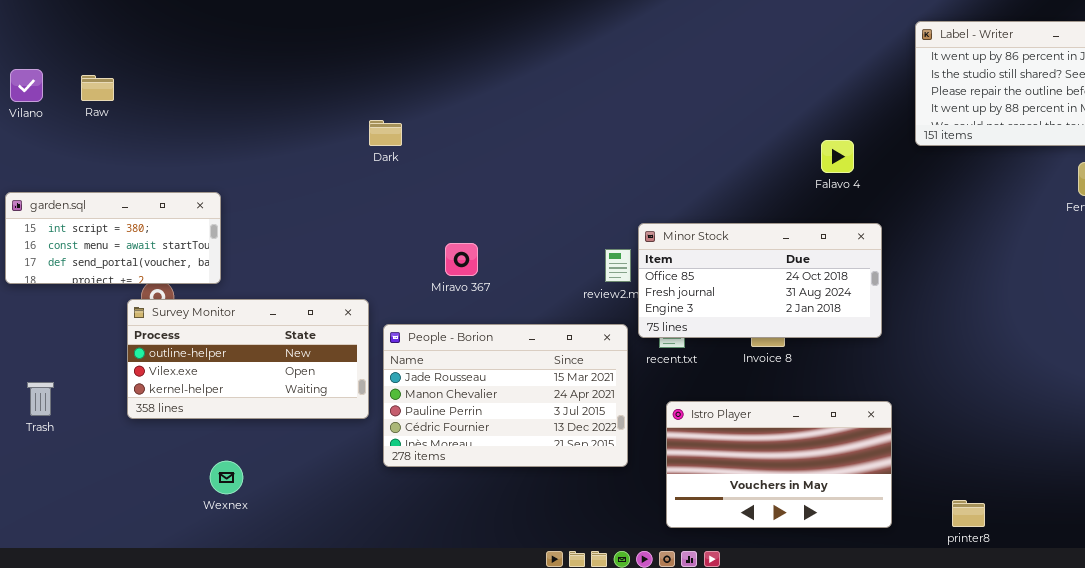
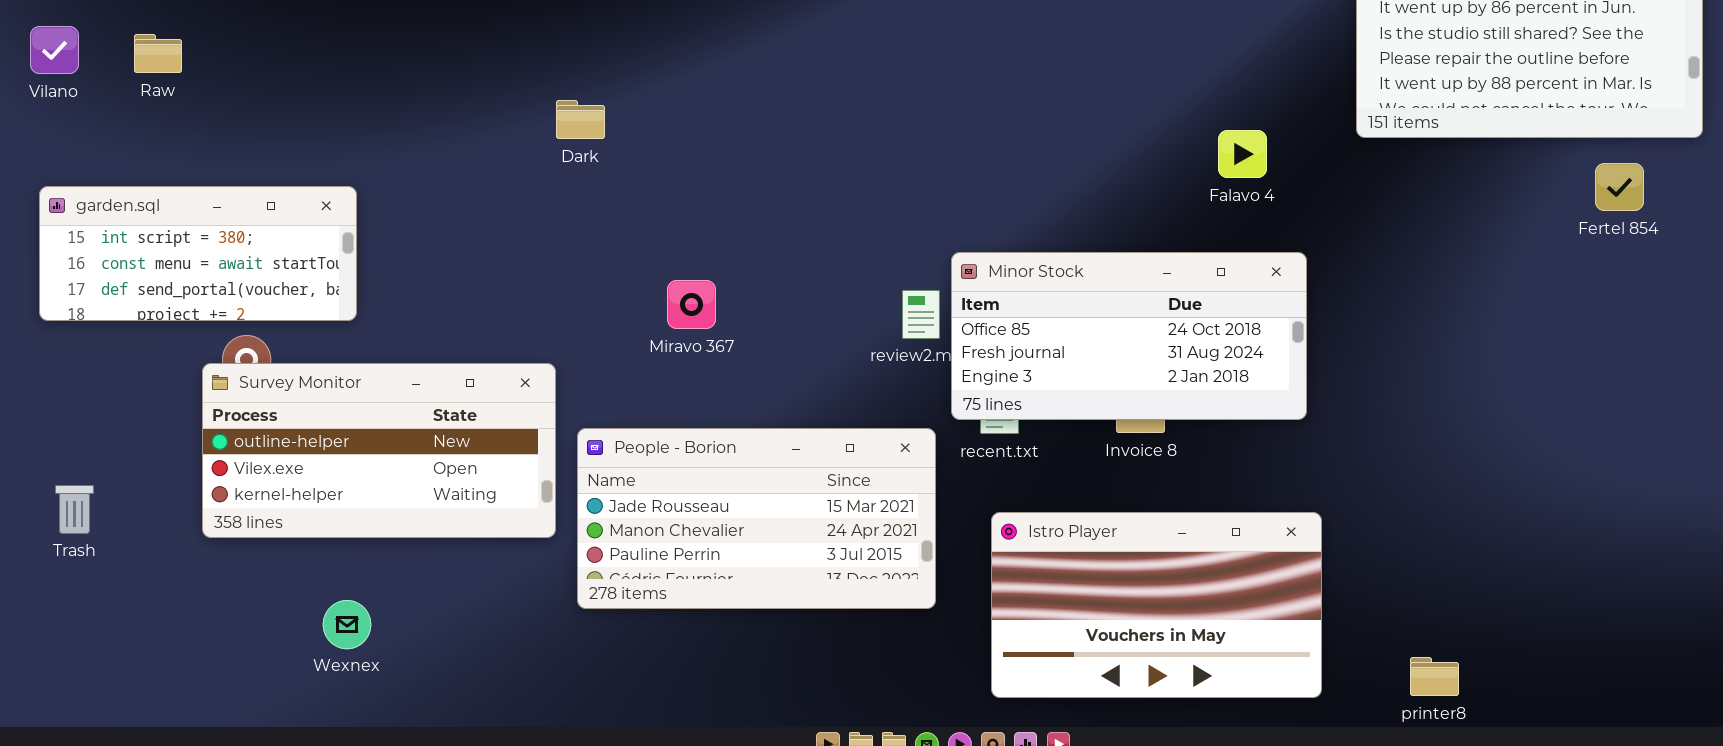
garden.sql: [5,192,221,284] -> [39,186,357,321], moved
People - Borion: [383,324,628,467] -> [577,428,936,609], resized

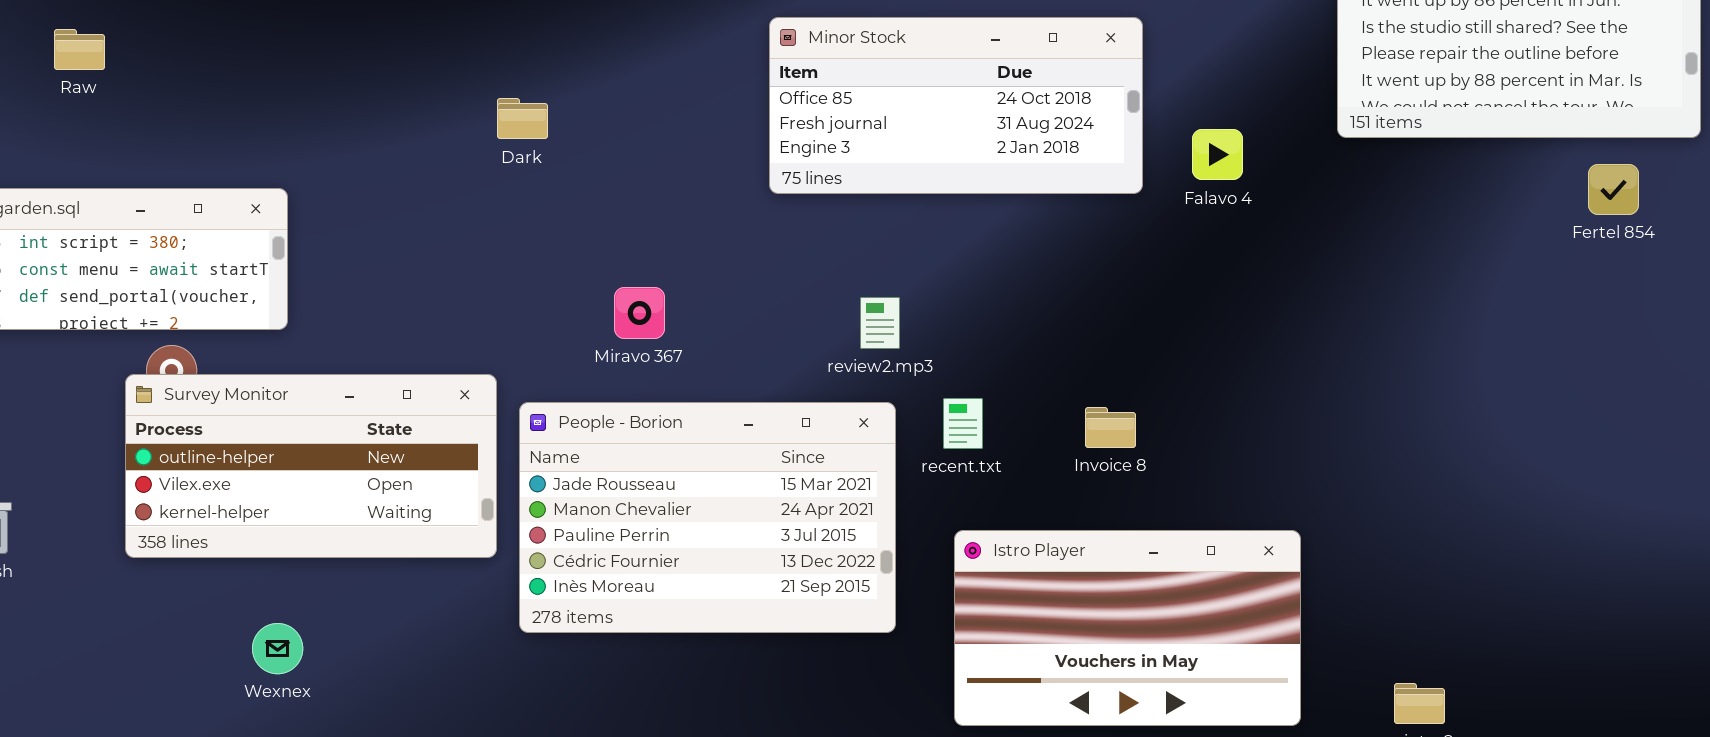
Minor Stock: [951,252,1307,420] -> [769,17,1143,194], moved
People - Borion: [577,428,936,609] -> [519,402,896,633], resized

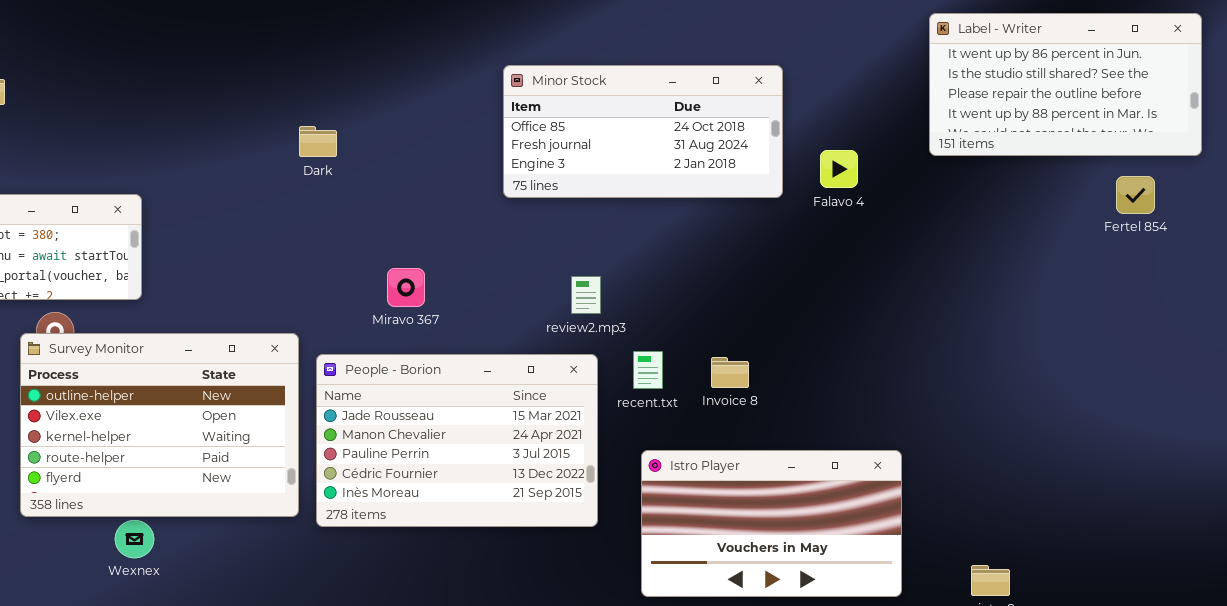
Survey Monitor: [125,374,497,558] -> [20,333,299,517], resized
Invoice 8: [1085,407,1136,448] -> [711,357,749,388], moved

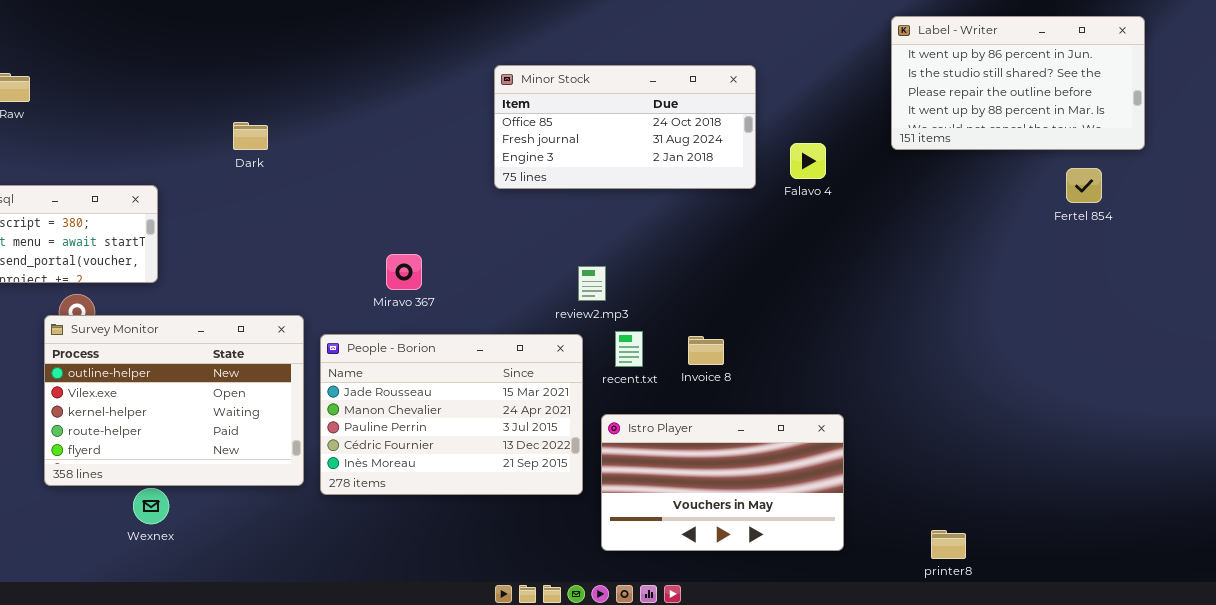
Dark: [299,126,337,157] -> [233,122,268,150], moved
review2.mp3: [571,276,601,314] -> [578,266,606,301], moved
Istro Player: [641,450,902,597] -> [601,414,844,551], moved

